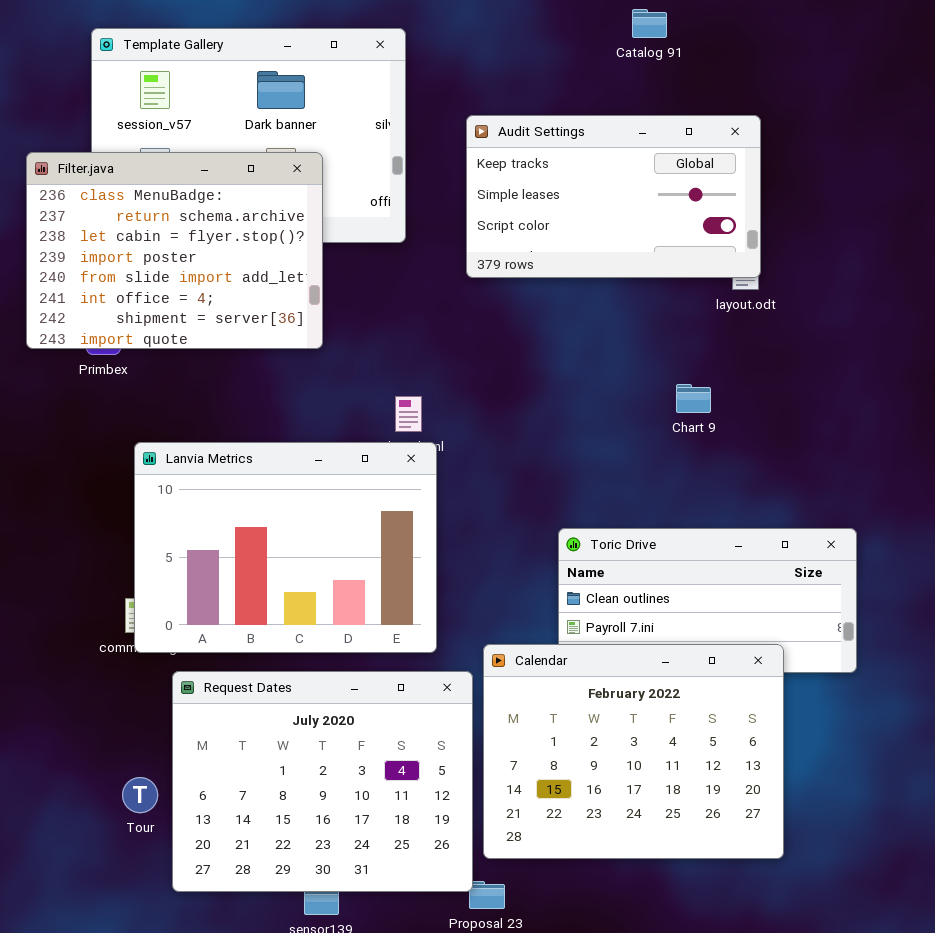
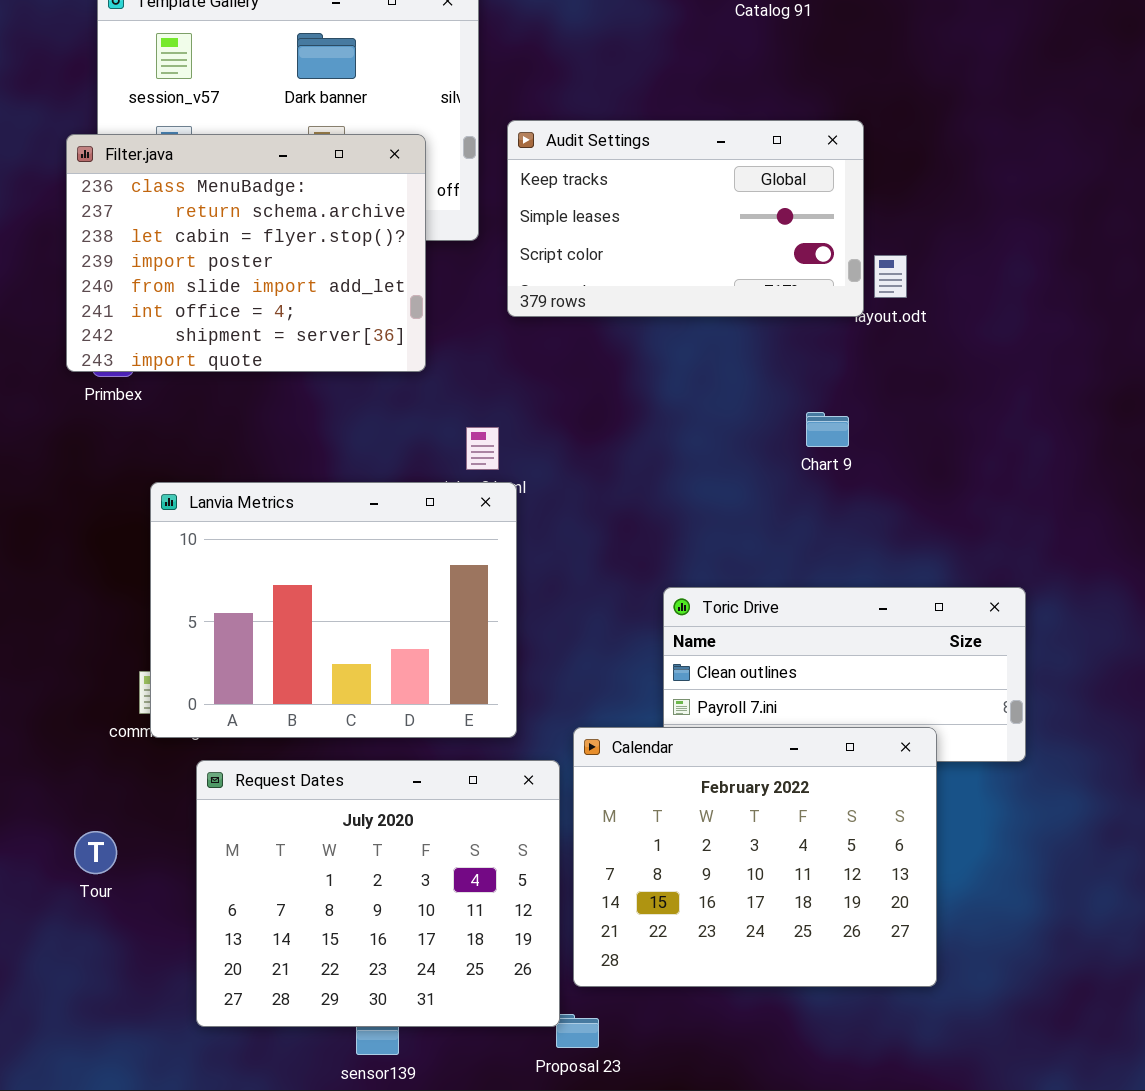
Audit Settings: [466,115,761,278] -> [507,120,864,317], moved
Filter.java: [26,152,323,349] -> [66,134,426,372], moved
Tour: [122,777,158,813] -> [74,831,117,874], moved

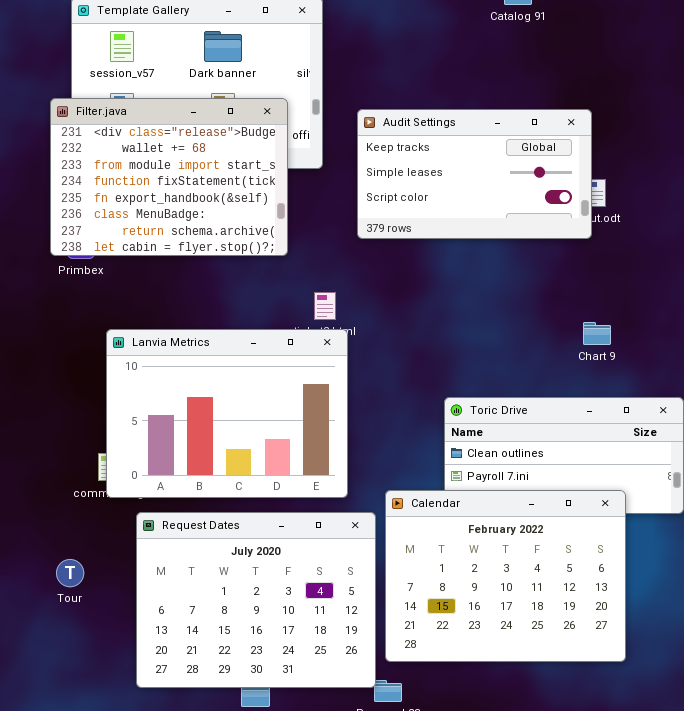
Audit Settings: [507,120,864,317] -> [357,109,592,239], moved
Filter.java: [66,134,426,372] -> [50,98,288,256], scrolled up 5 rows
Chart 9: [806,412,849,447] -> [583,322,611,345], moved

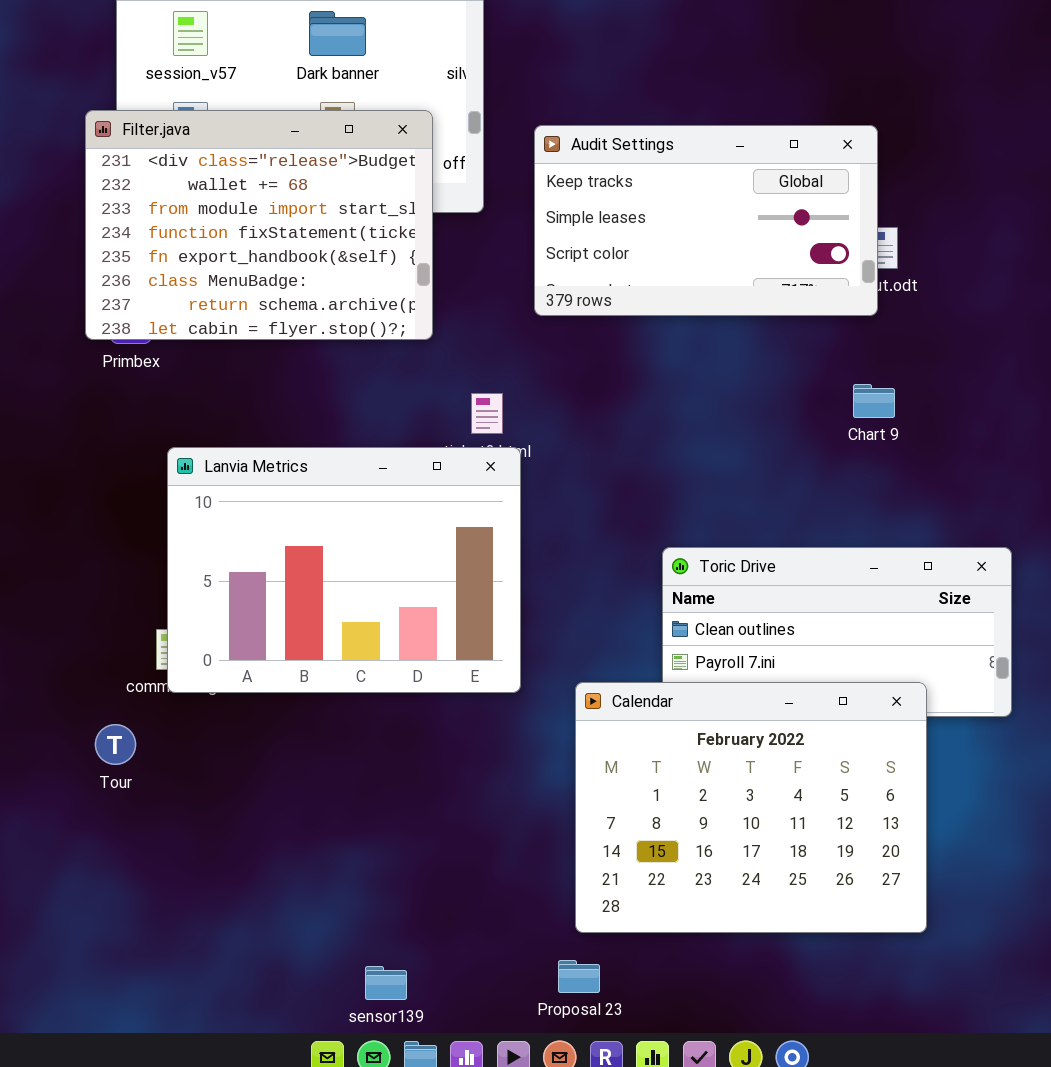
Chart 9: [583,322,611,345] -> [853,384,895,418], moved
Request Dates: [136,512,376,688] -> none, closed
Tour: [56,559,84,587] -> [95,724,136,765], moved

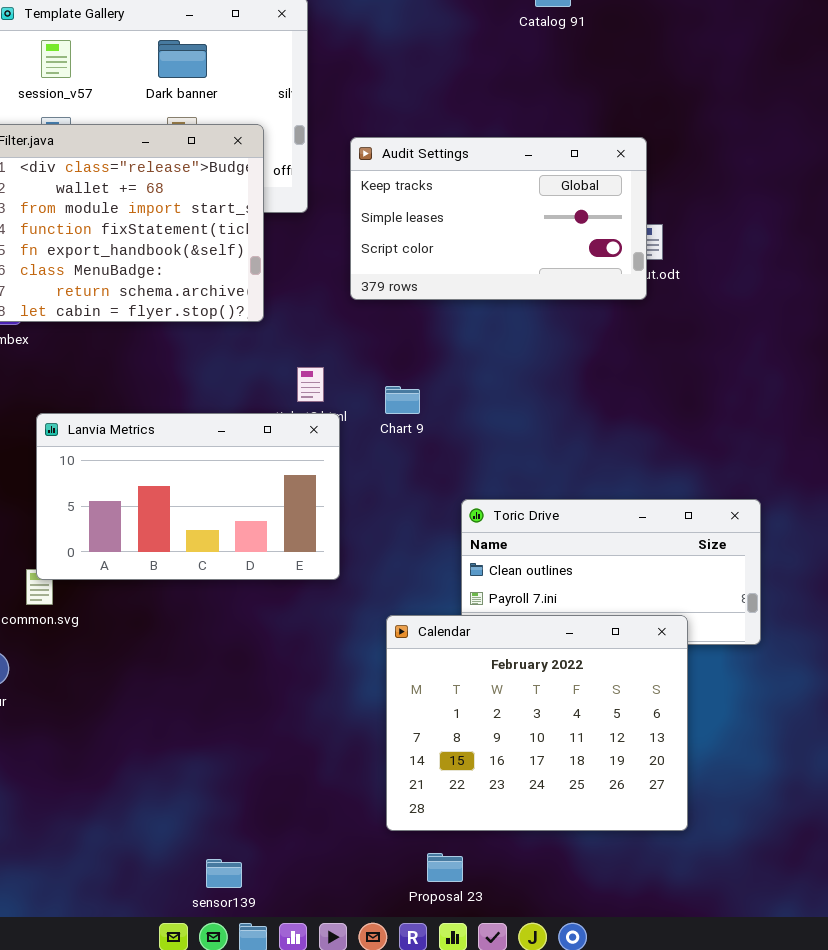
Chart 9: [853,384,895,418] -> [385,386,420,414], moved
Lanvia Metrics: [167,447,521,693] -> [36,413,340,580], resized
Proposal 23: [558,960,600,993] -> [427,853,463,882], moved

